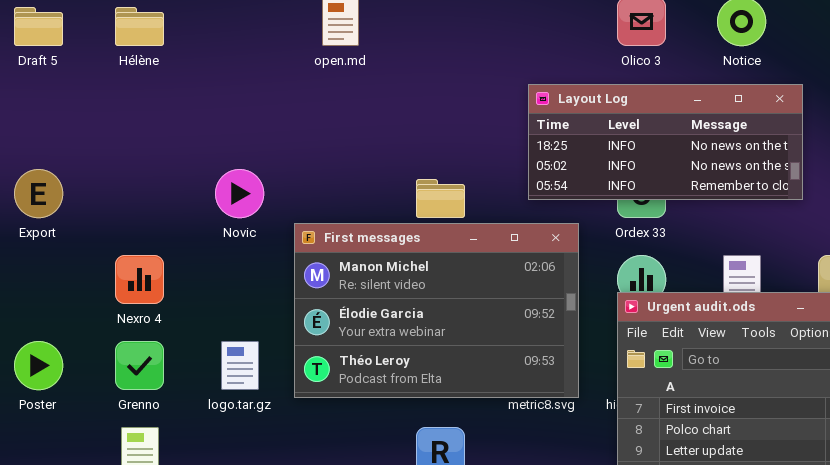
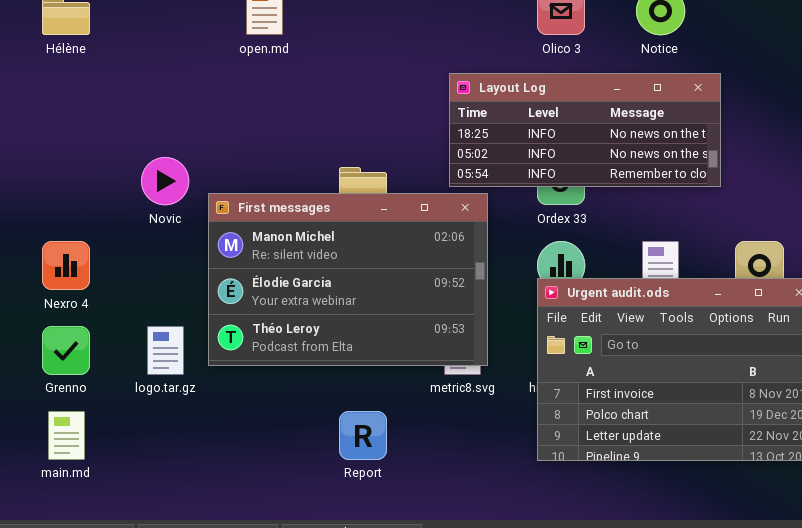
First messages: [294,223,579,398] -> [208,193,488,366], moved

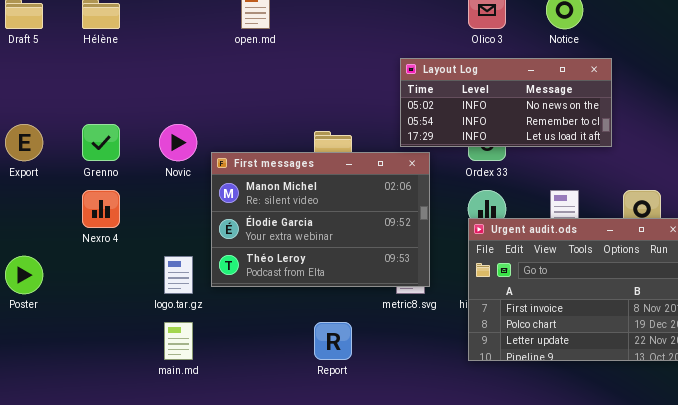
Layout Log: [449,73,721,187] -> [400,58,612,147], scrolled down 1 row
Grenno: [42,326,90,375] -> [82,124,120,161], moved
main.md: [48,411,85,460] -> [164,322,193,360], moved

